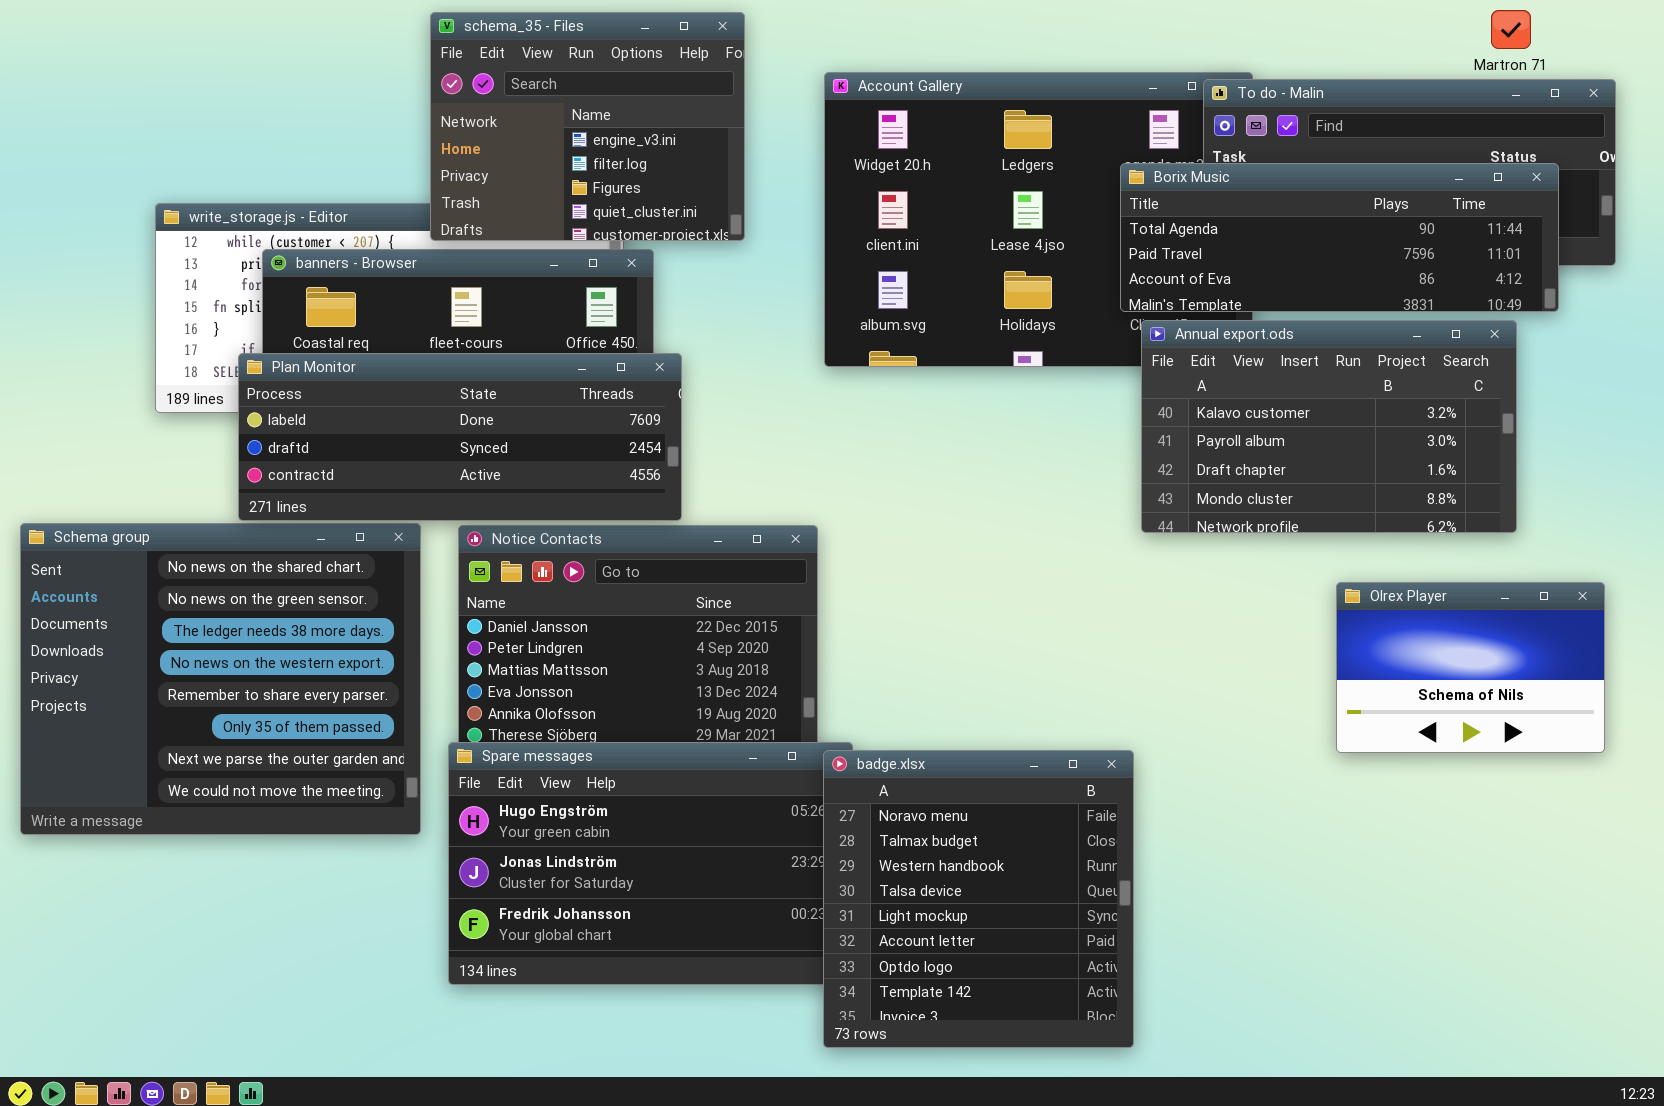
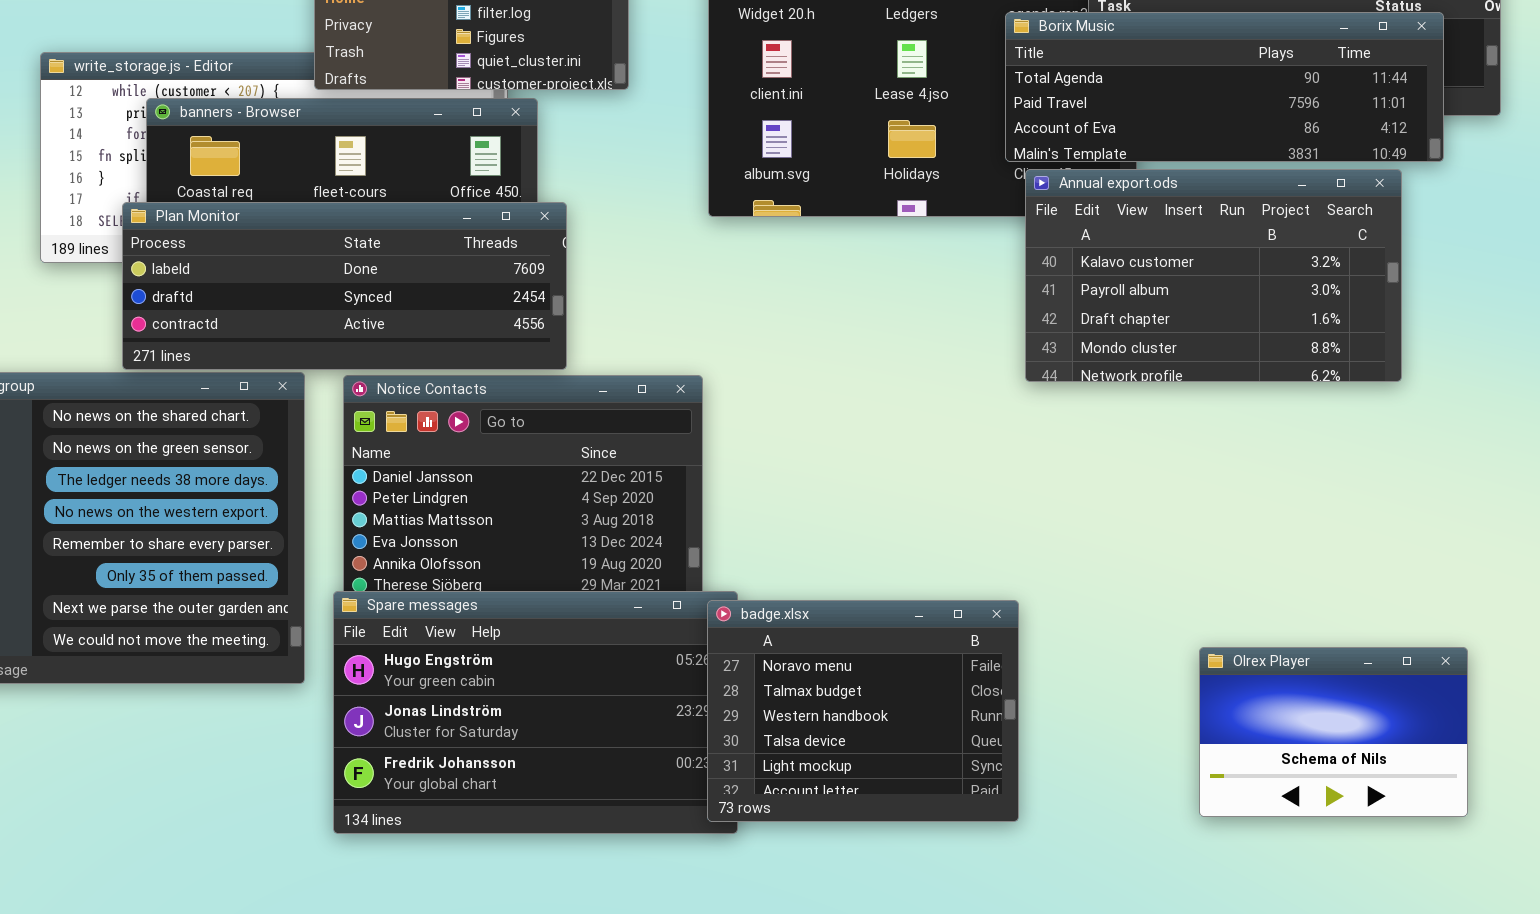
Olrex Player: [1336,582,1605,753] -> [1199,647,1468,817], moved
badge.xlsx: [823,750,1134,1048] -> [707,600,1019,822], resized

